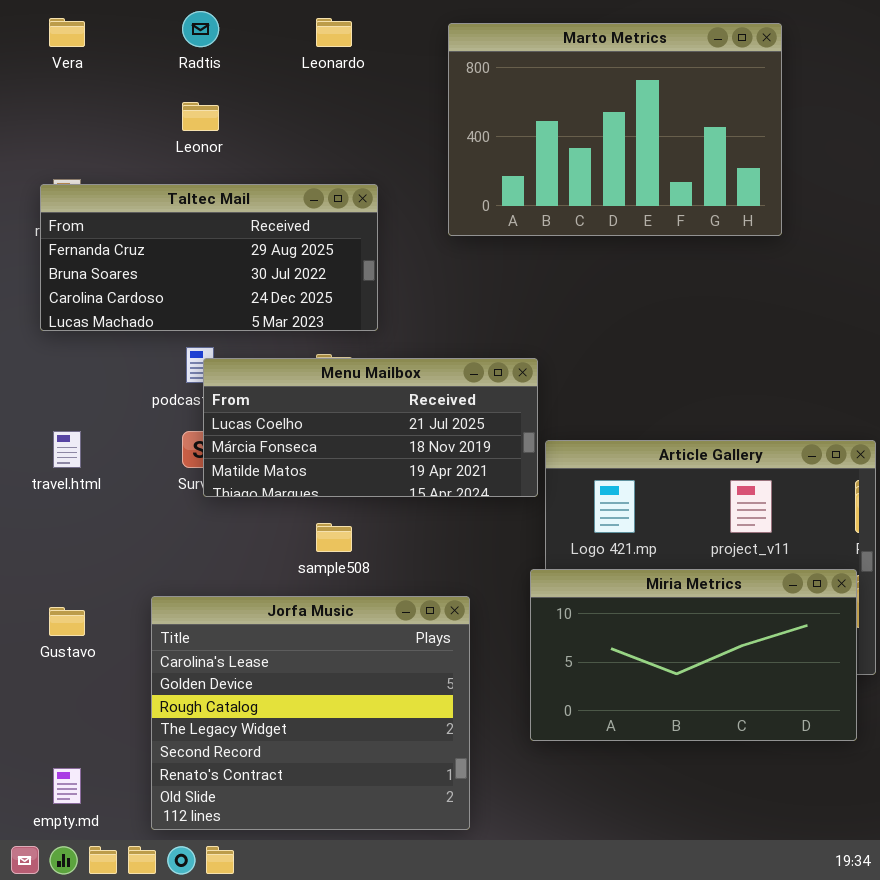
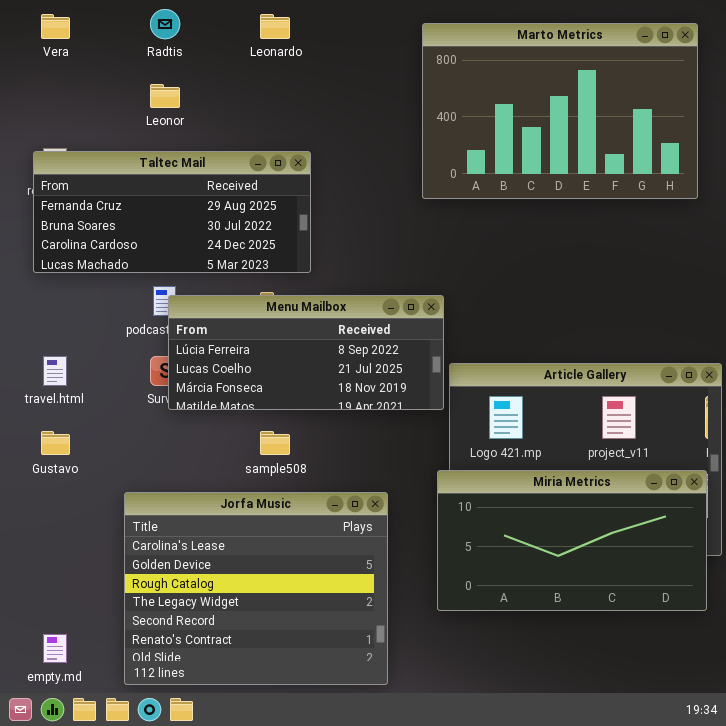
Marto Metrics: [448,23,782,236] -> [422,23,698,199], moved
Menu Mailbox: [203,358,538,497] -> [168,295,444,410], scrolled up 1 row
Gustavo: [49,607,85,636] -> [41,431,70,455], moved

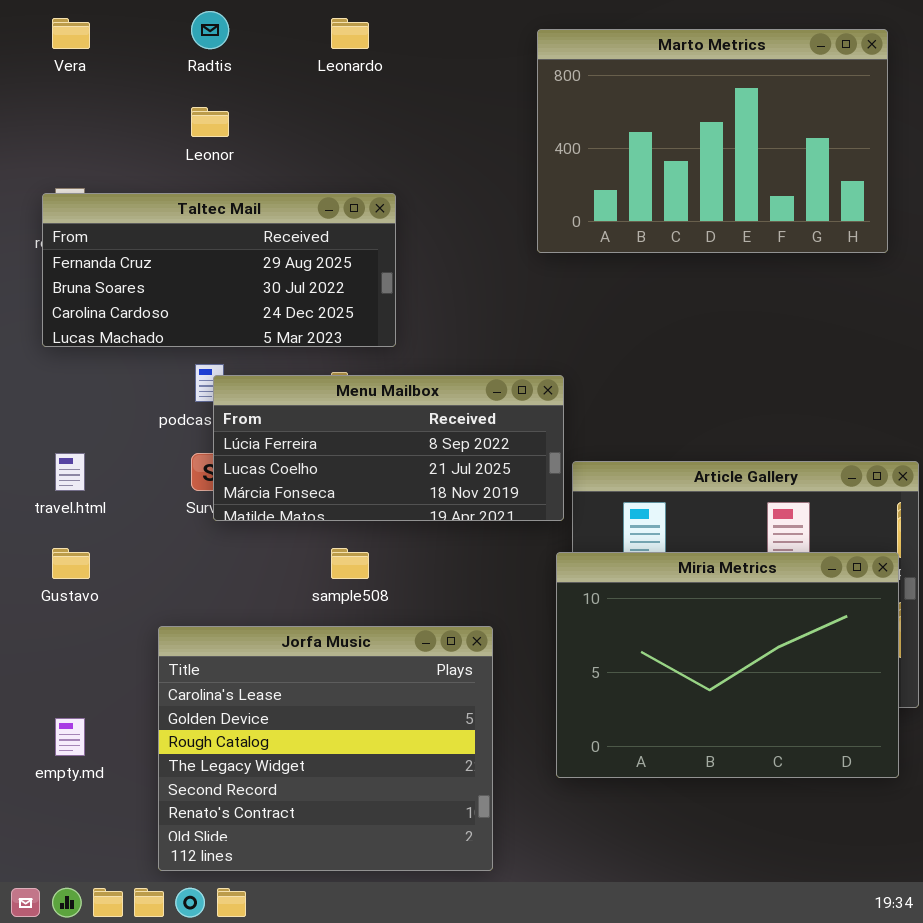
Miria Metrics: [437,470,707,611] -> [556,552,899,778], resized
empty.md: [43,634,67,663] -> [55,718,85,756], moved

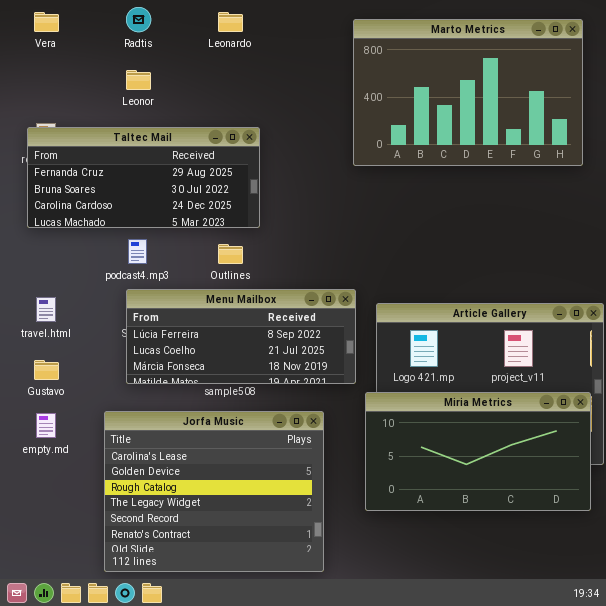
Menu Mailbox: [213,375,564,521] -> [126,289,356,384], moved
Miria Metrics: [556,552,899,778] -> [365,392,591,511], resized
empty.md: [55,718,85,756] -> [36,413,56,438], moved

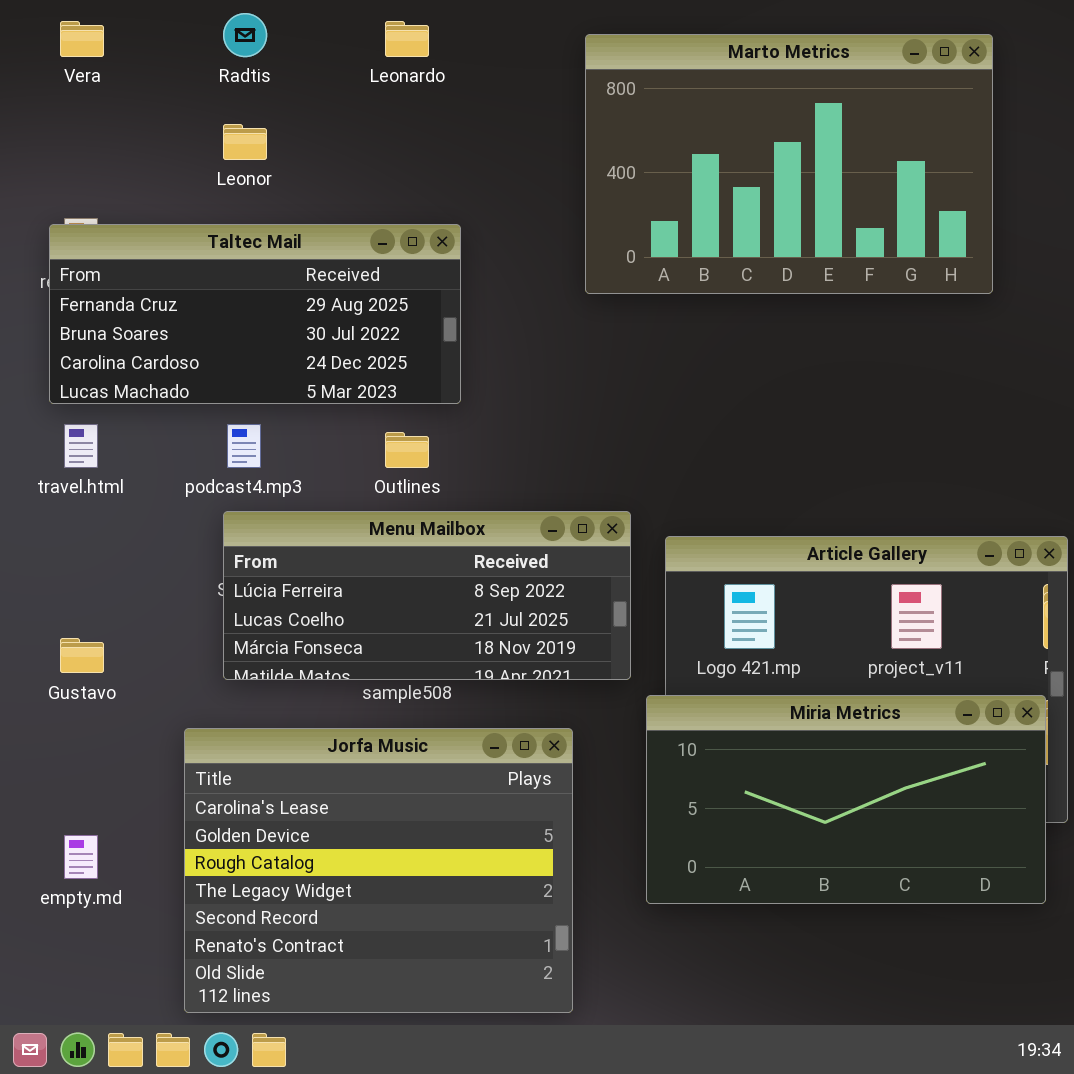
Marto Metrics: [353,19,583,166] -> [585,34,993,294], moved
travel.html: [36,297,56,322] -> [64,424,98,468], moved
empty.md: [36,413,56,438] -> [64,835,98,879], moved

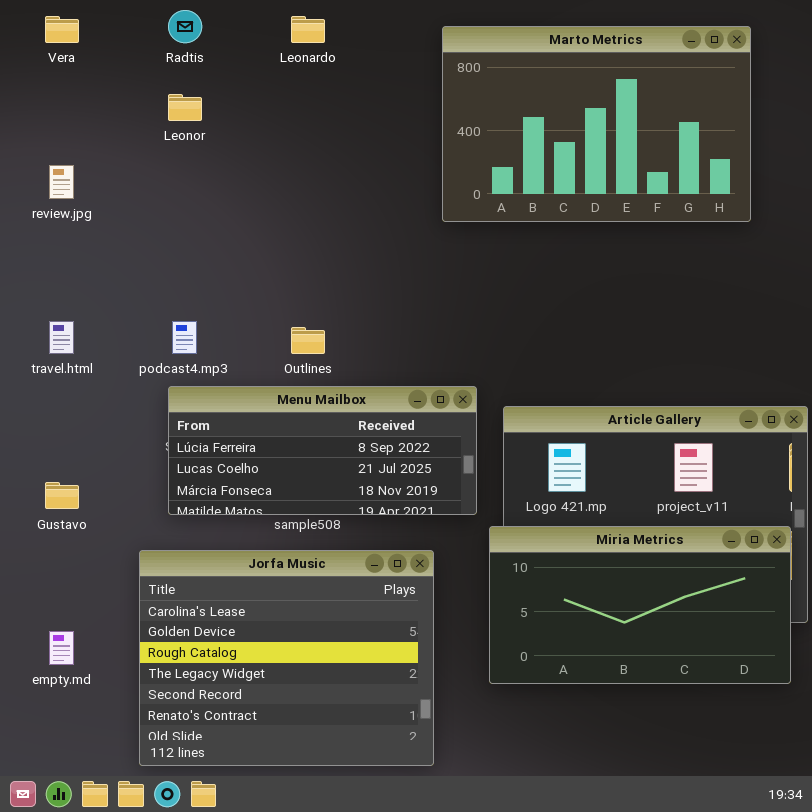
Taltec Mail: [49,224,461,404] -> none, closed

